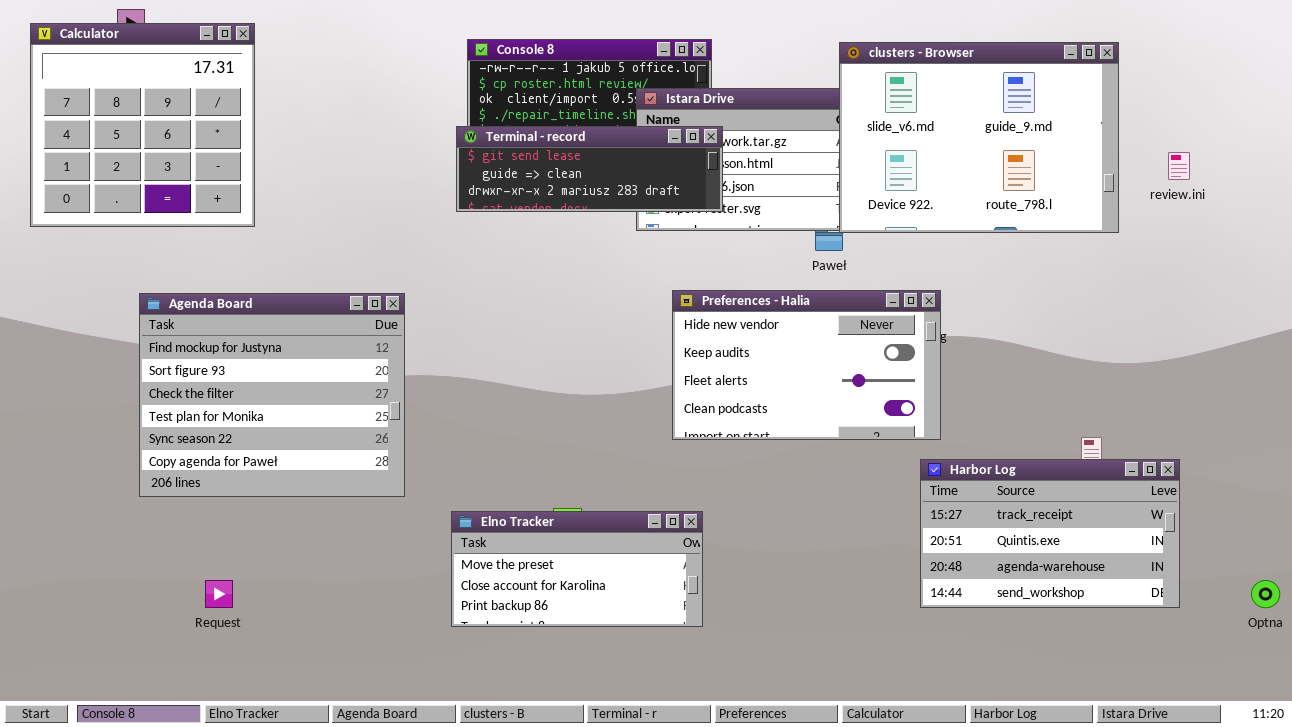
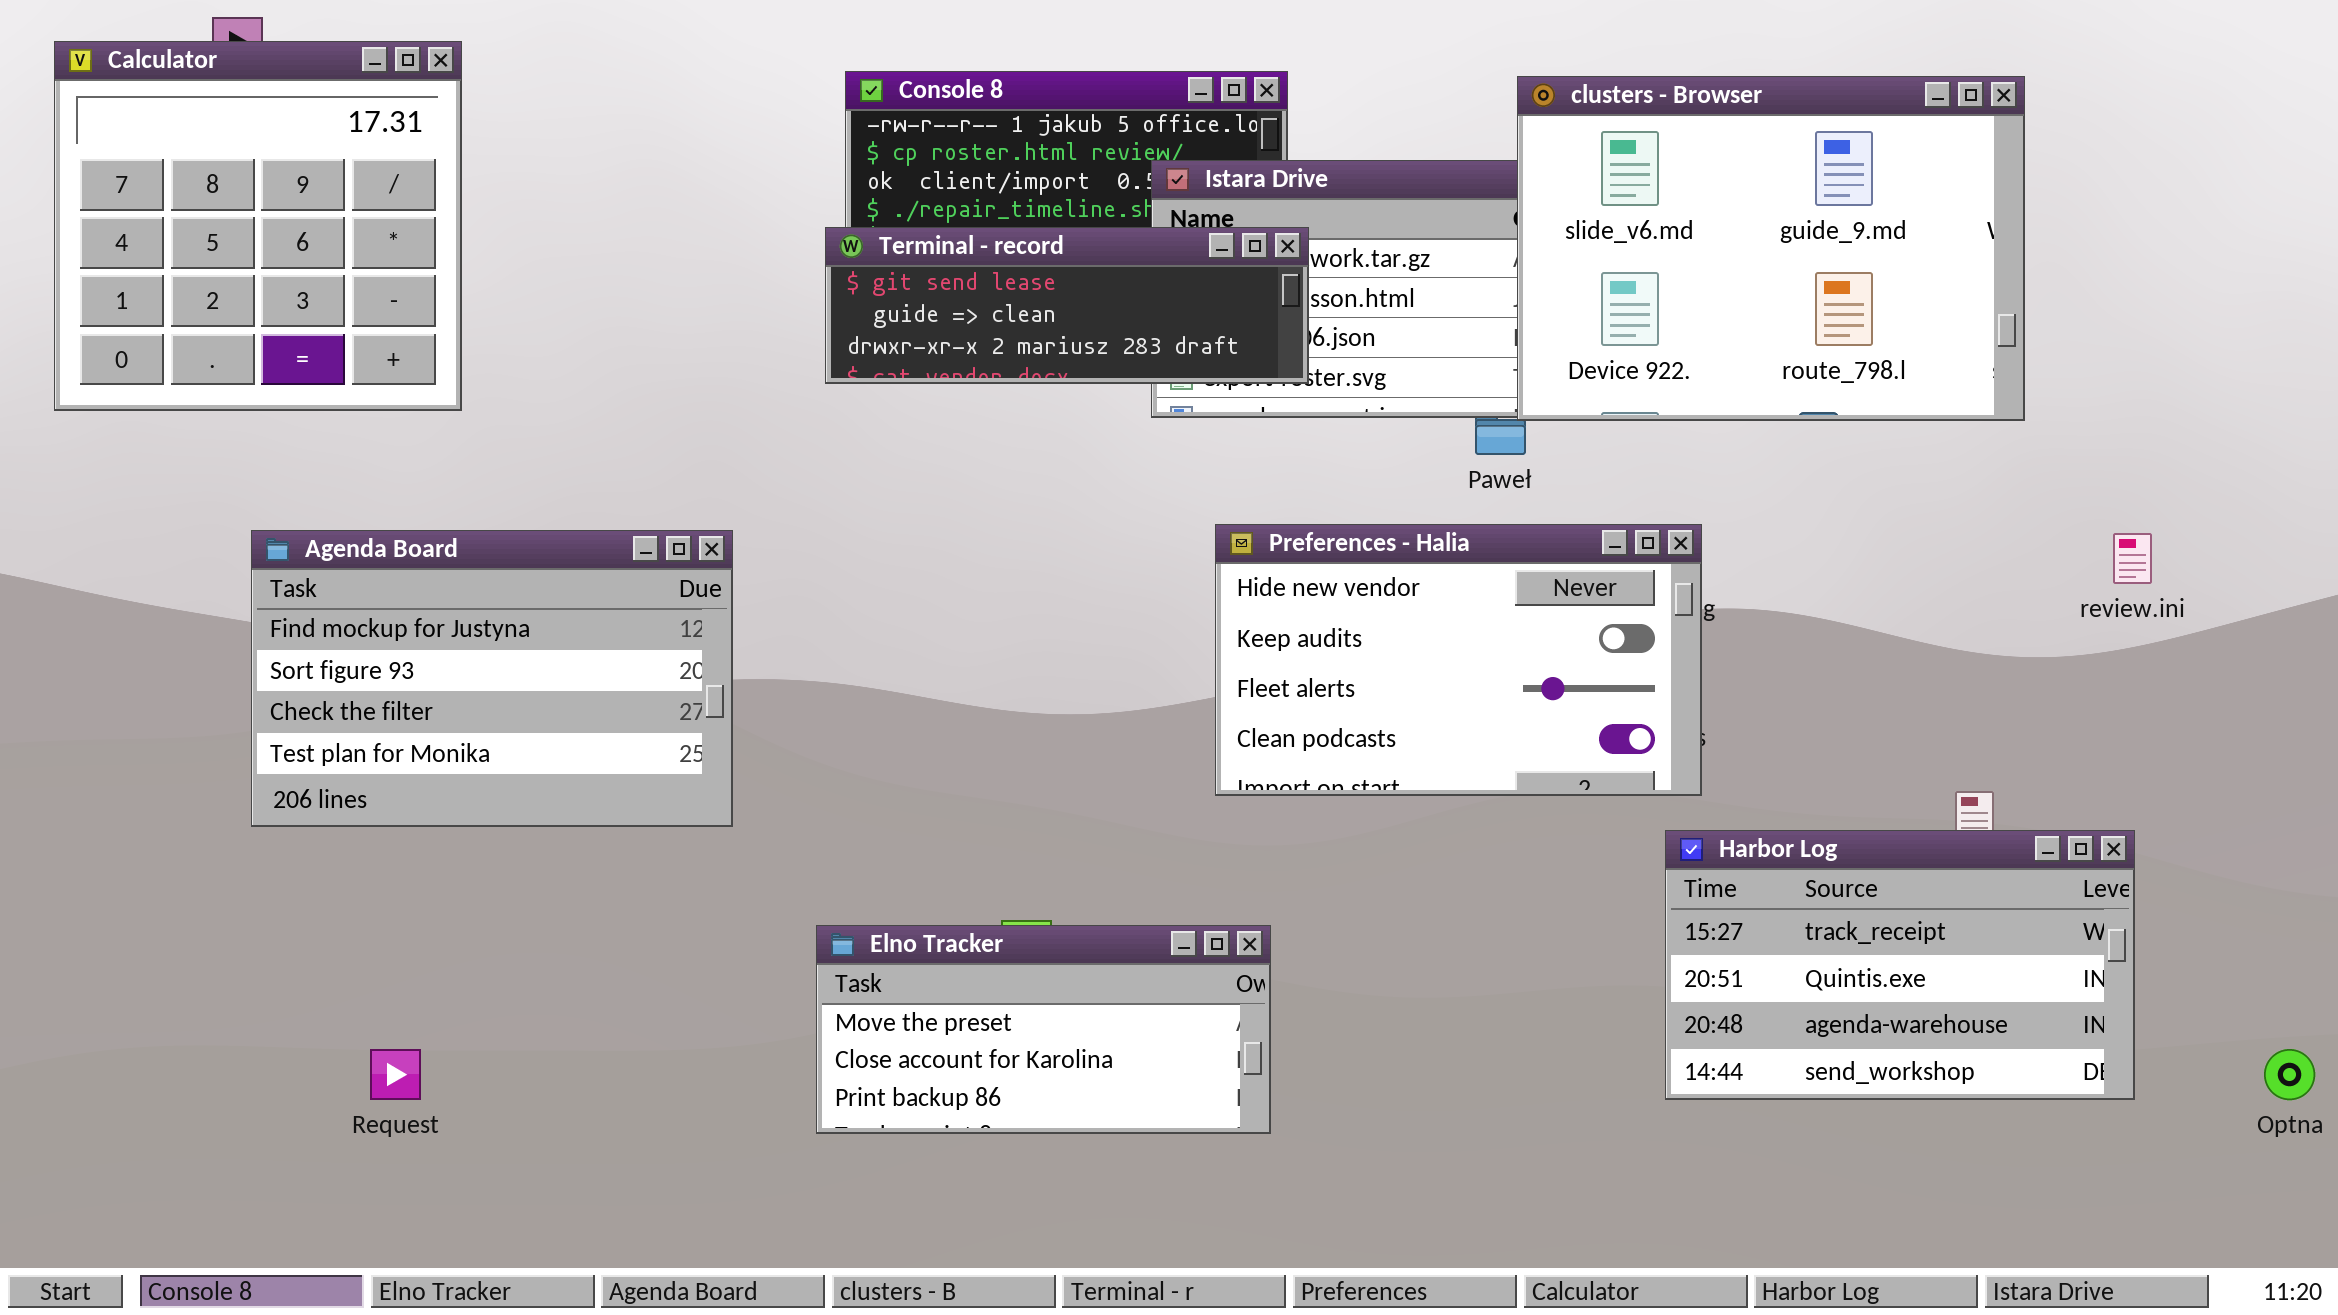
review.ini: [1168,152,1190,180] -> [2113,533,2152,584], moved
Agenda Board: [139,293,405,497] -> [251,530,733,827], resized

